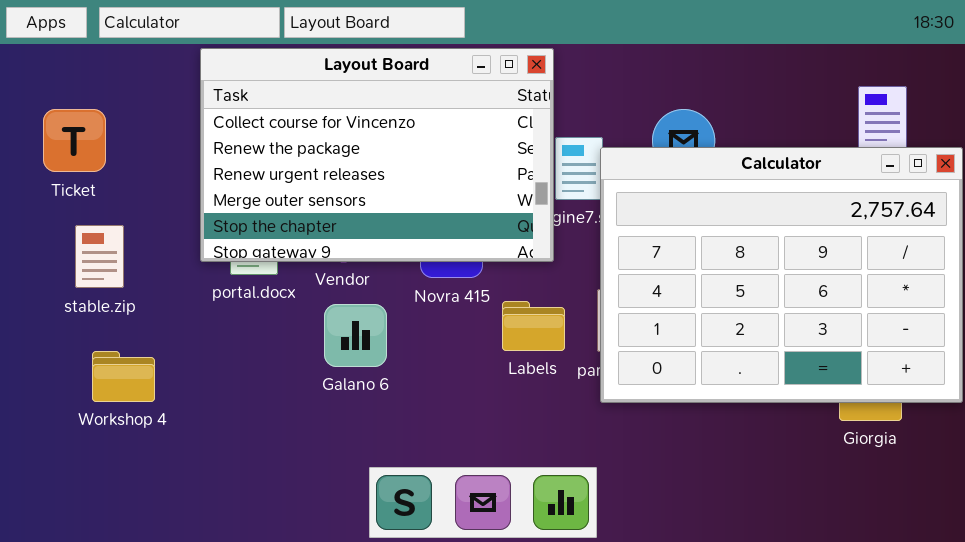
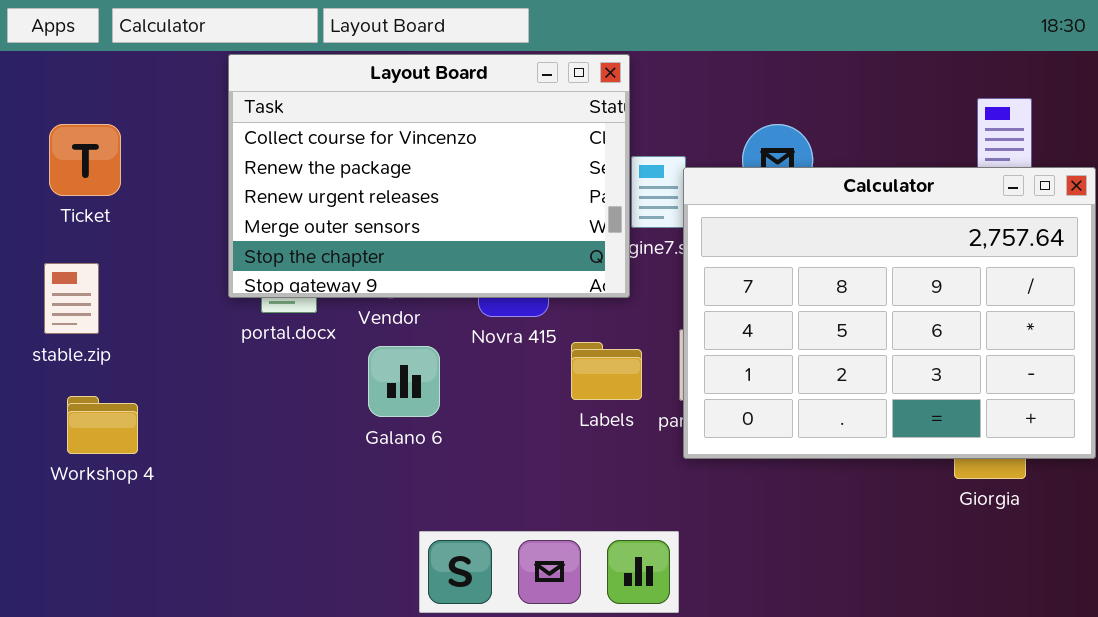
stable.zip: [75,225,124,288] -> [44,263,99,334], moved
Workshop 4: [92,351,155,402] -> [67,396,138,454], moved

